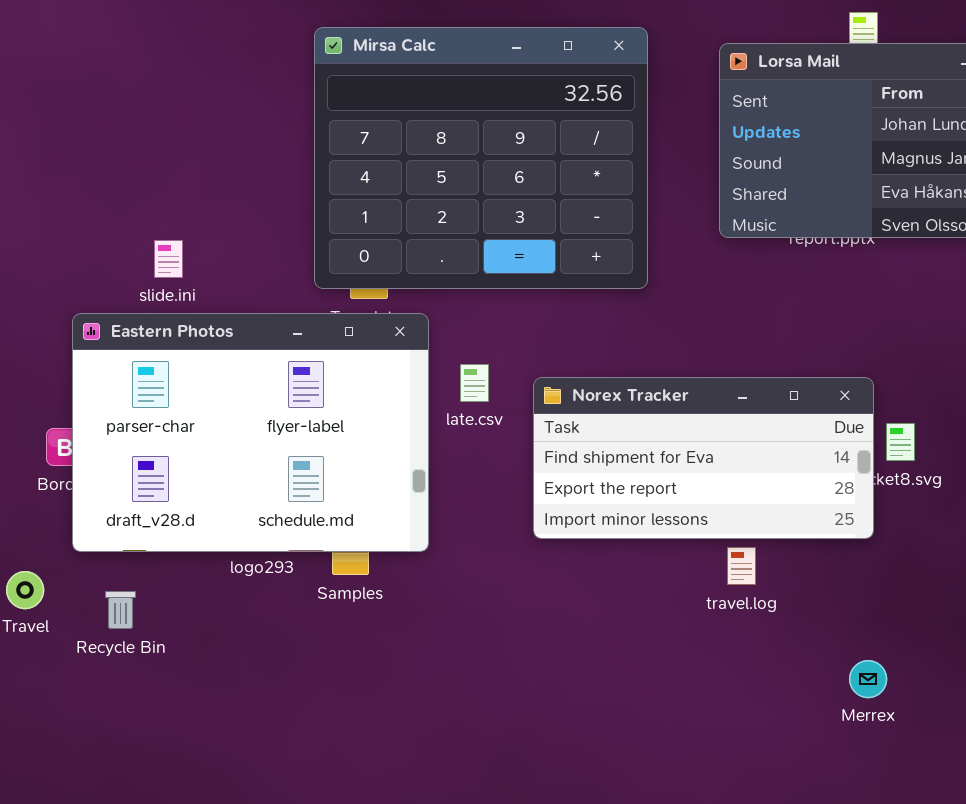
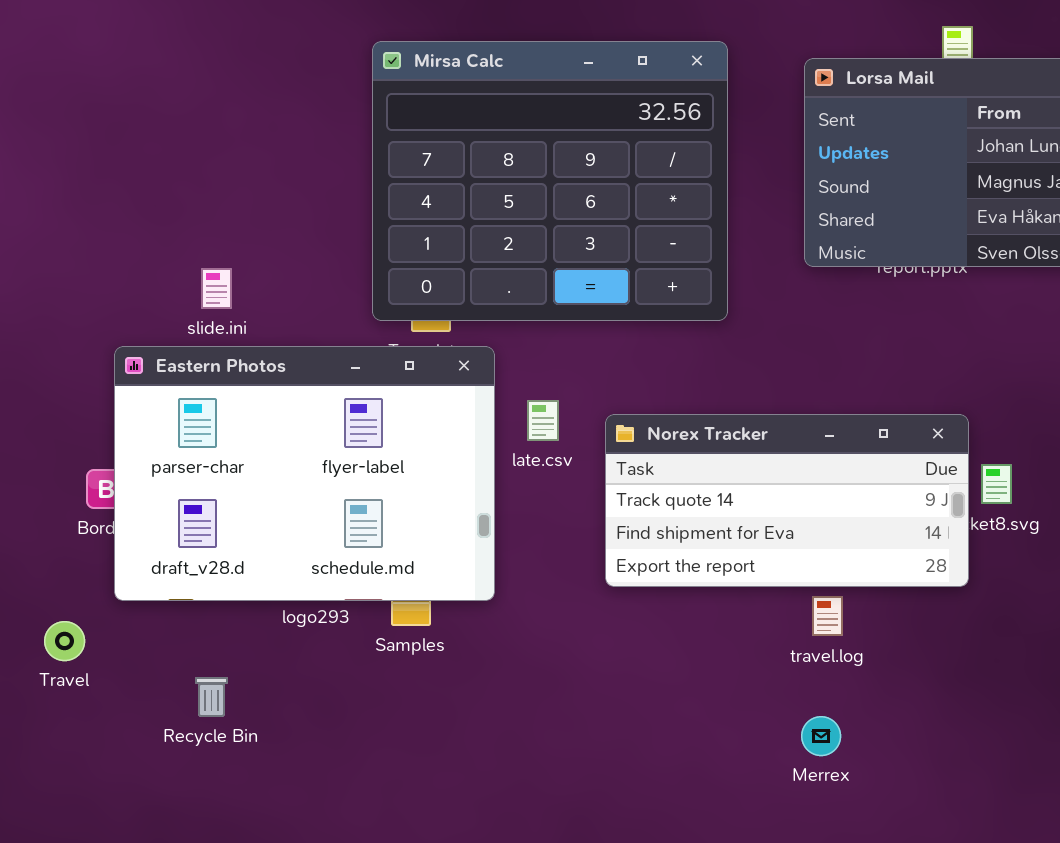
Norex Tracker: [533,377,874,539] -> [605,414,969,587], scrolled up 1 row
Recycle Bin: [105,591,136,629] -> [195,677,228,717], moved
Merrex: [849,660,887,698] -> [801,716,841,756], moved

